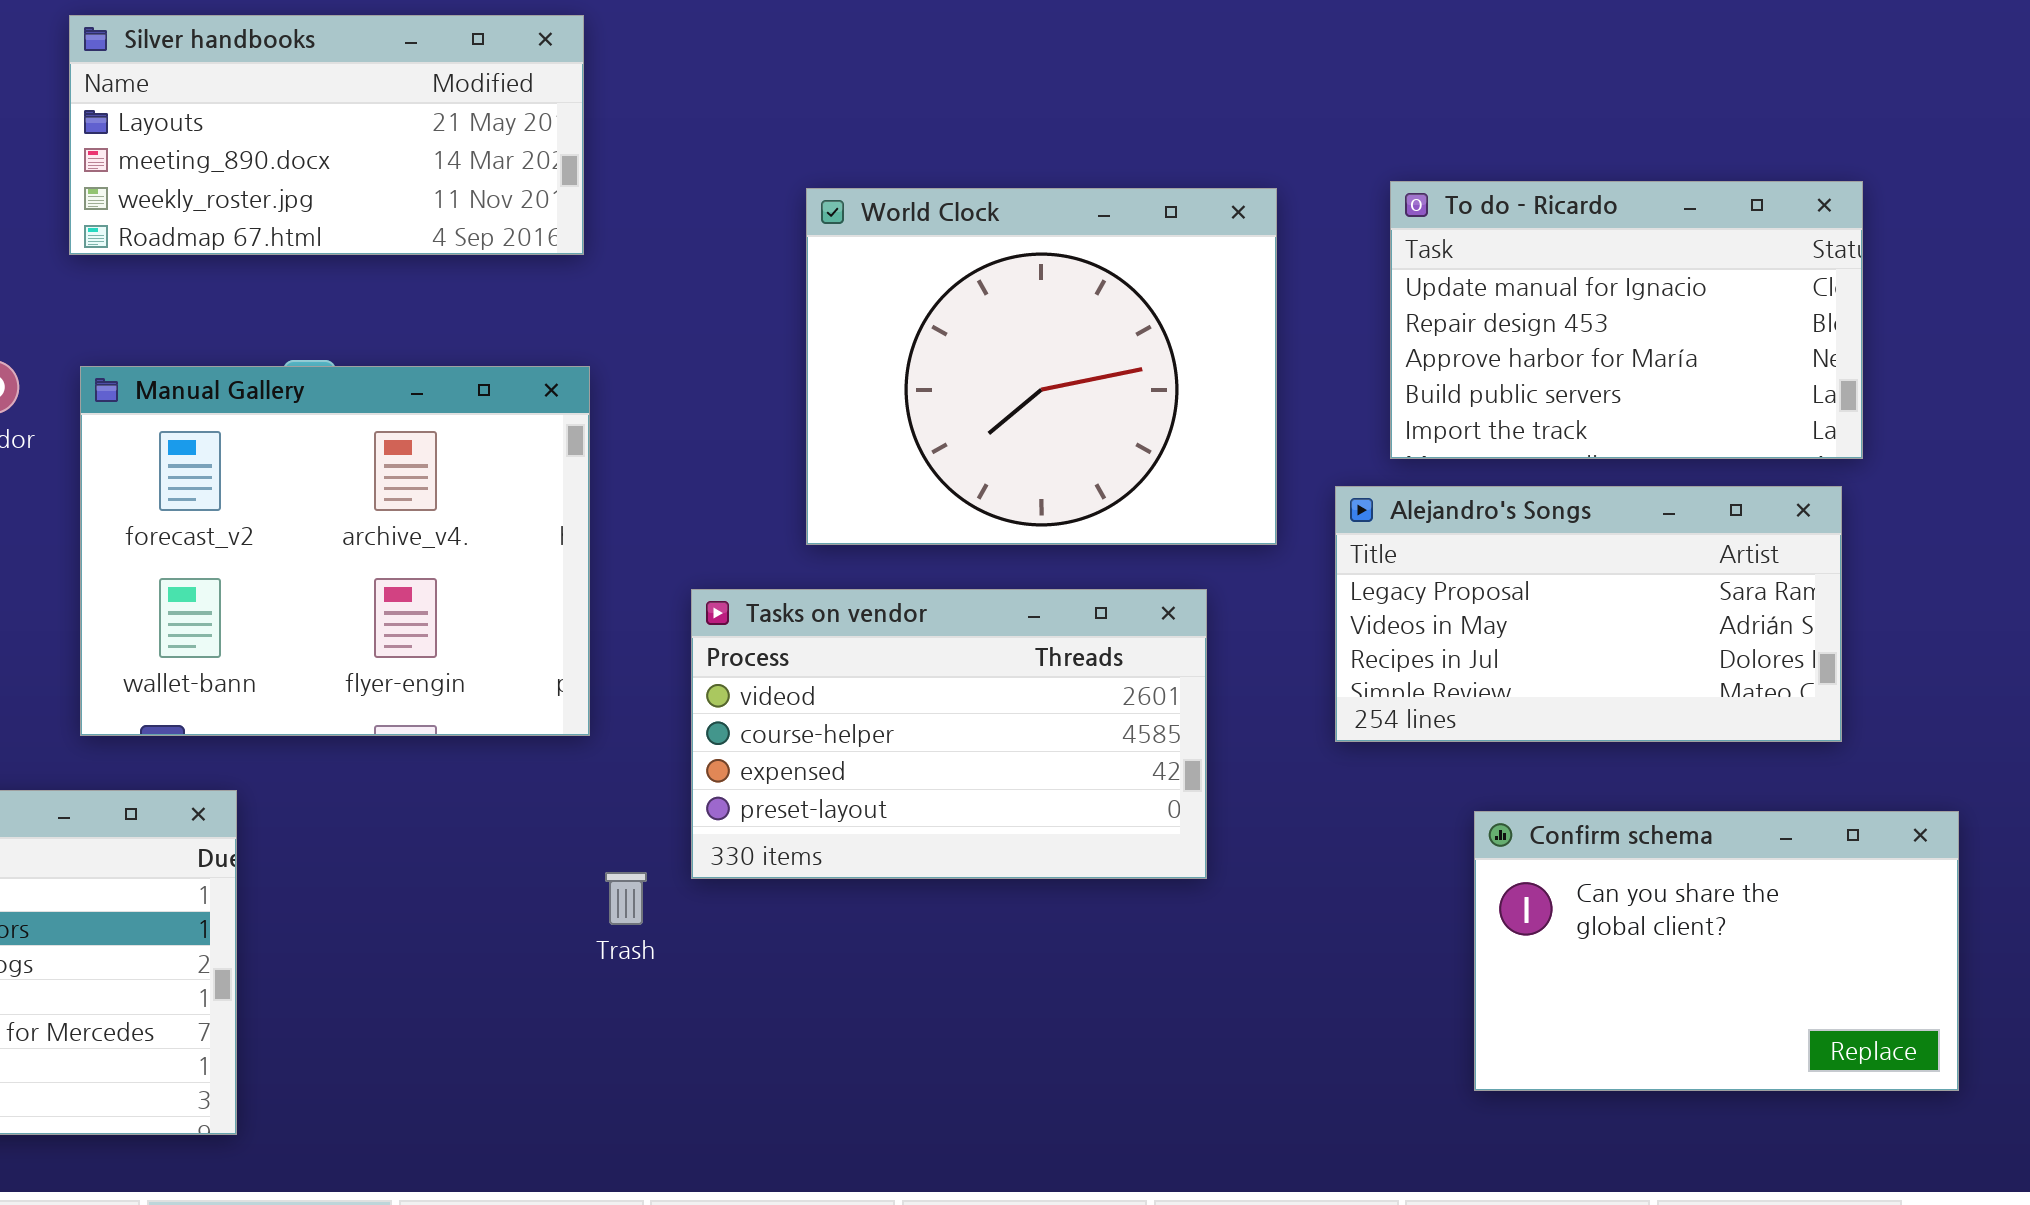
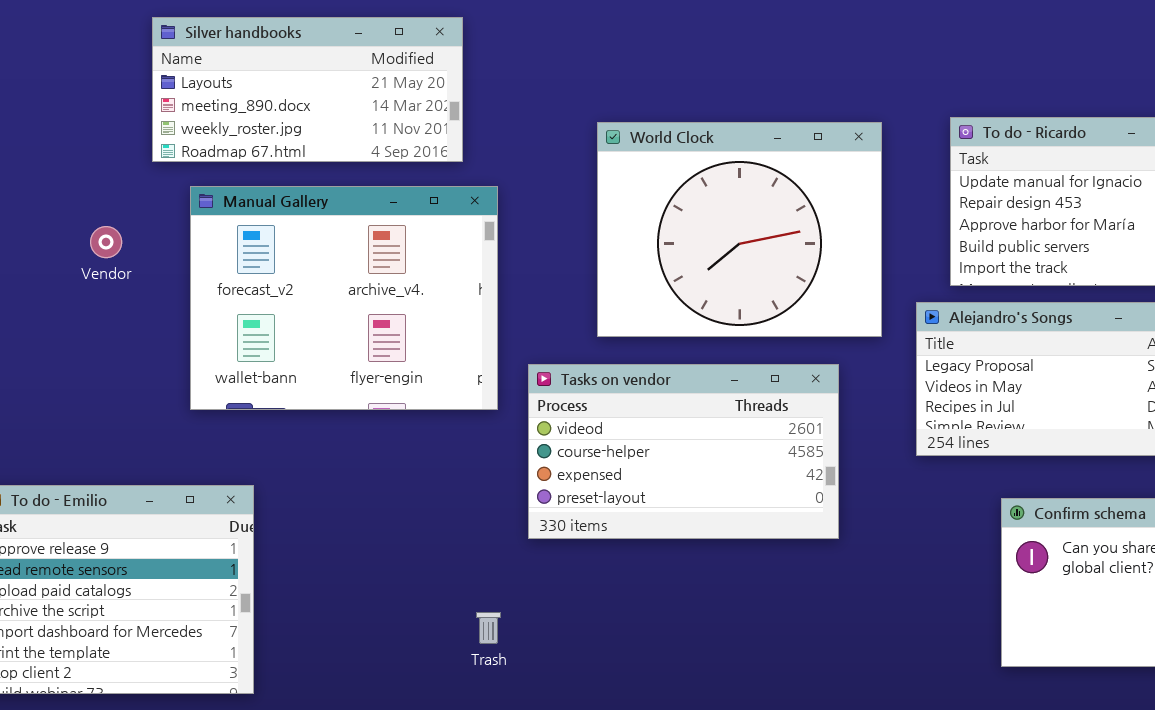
Manual Gallery: [80,366,590,736] -> [190,186,498,410], moved
Trash: [605,872,647,925] -> [476,612,501,644], moved

